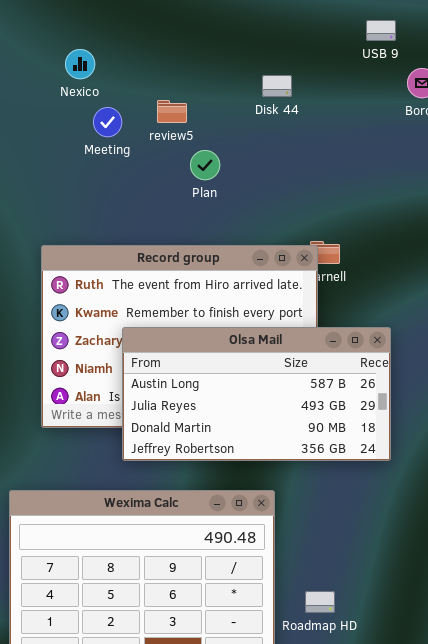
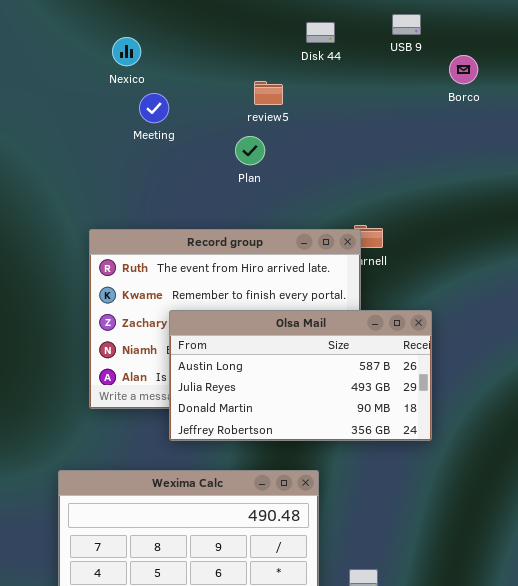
USB 9: [366,20,396,41] -> [392,14,421,35], moved
Disk 44: [262,75,292,97] -> [306,22,335,43], moved
review5: [157,100,187,123] -> [254,81,283,105], moved

